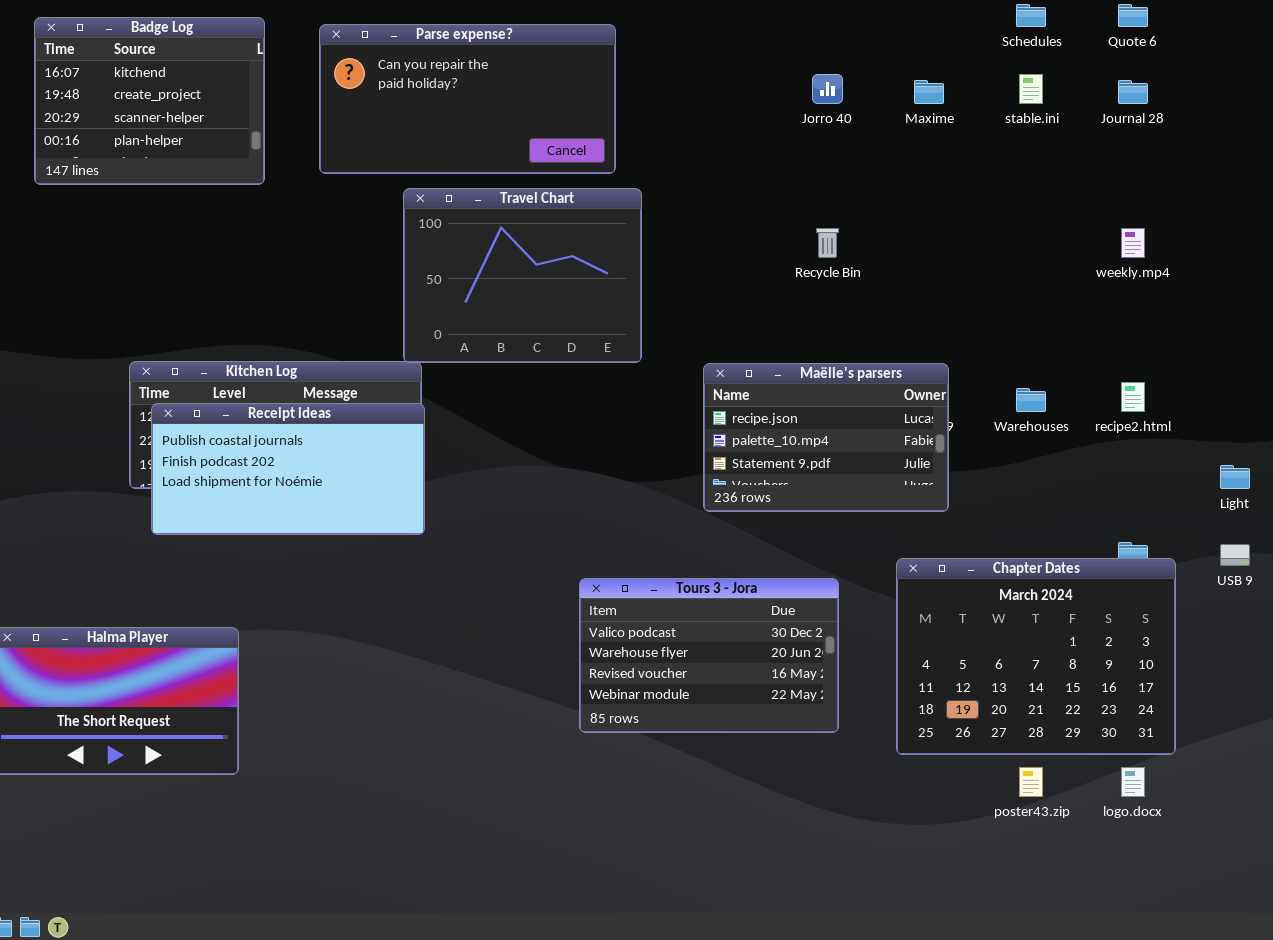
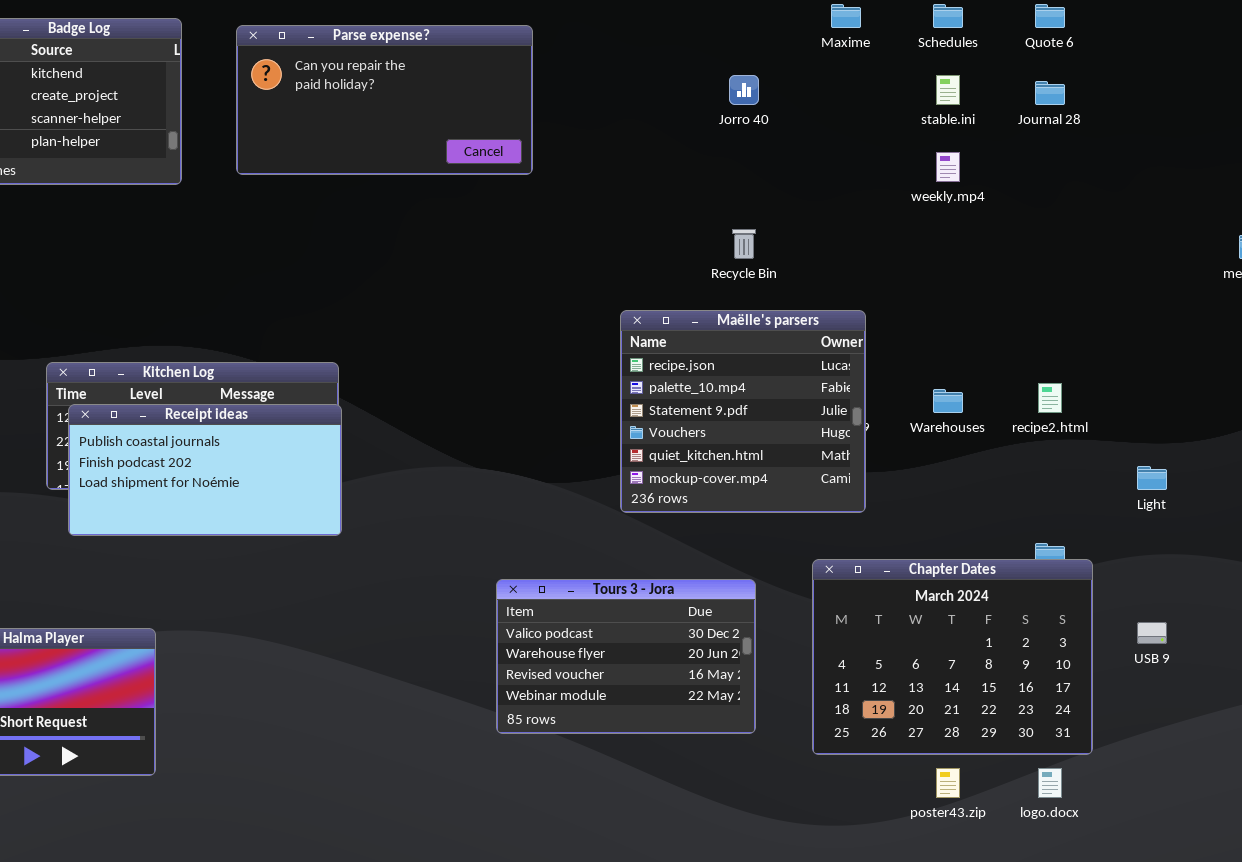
Maxime: [914,80,944,104] -> [831,4,861,28], moved
Travel Chart: [403,188,642,363] -> none, closed
weekly.mp4: [1121,228,1145,258] -> [936,152,960,182], moved
Maëlle's parsers: [703,363,949,512] -> [620,310,866,513], resized
USB 9: [1220,544,1250,566] -> [1137,622,1167,644], moved

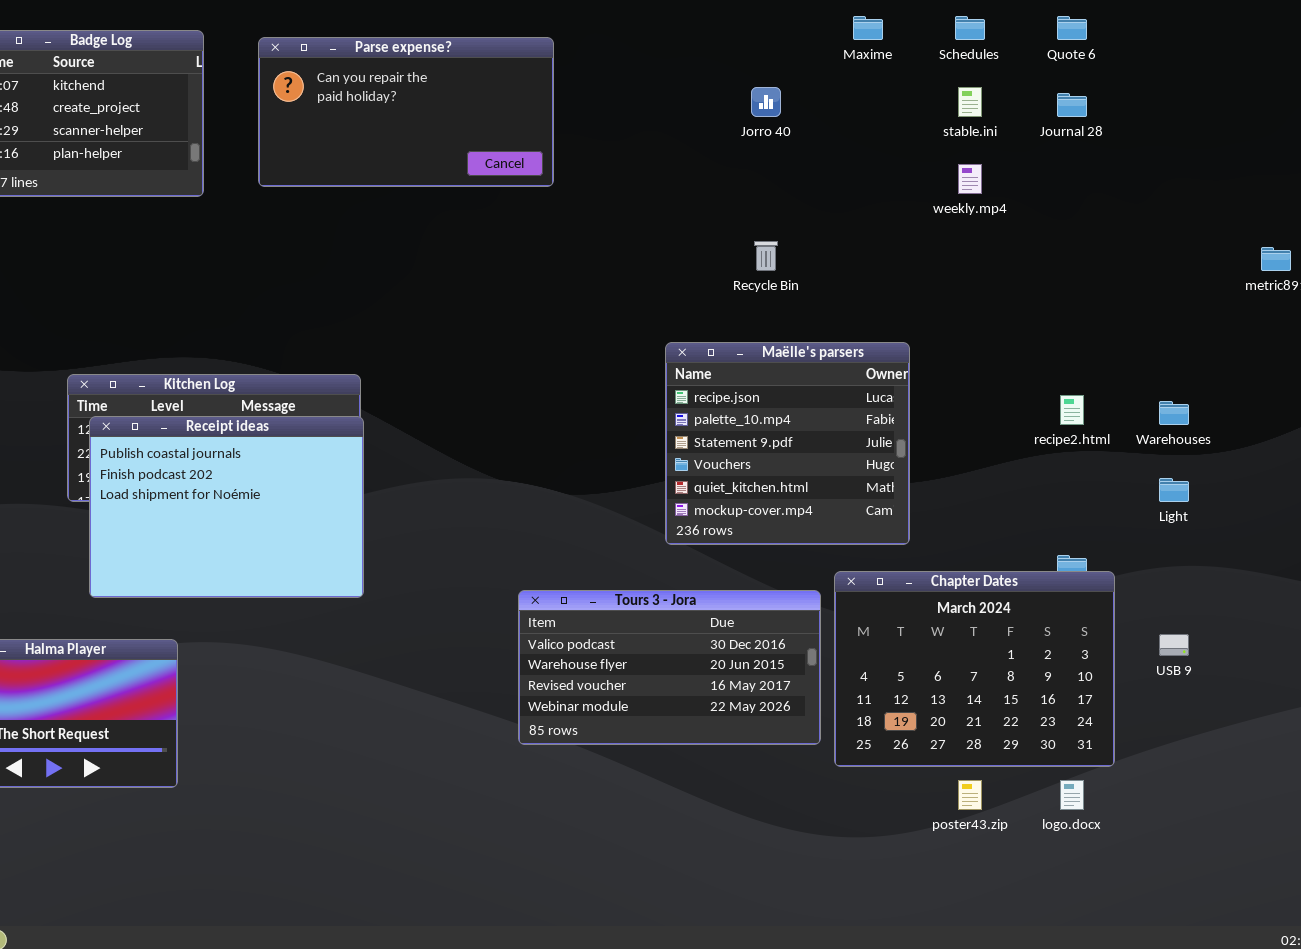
Maëlle's parsers: [620,310,866,513] -> [665,342,910,545], moved
Warehouses: [933,389,963,413] -> [1159,401,1189,425], moved
Receipt ideas: [68,404,342,536] -> [89,416,364,598], resized
Tours 3 - Jora: [496,579,756,734] -> [518,590,821,745], resized

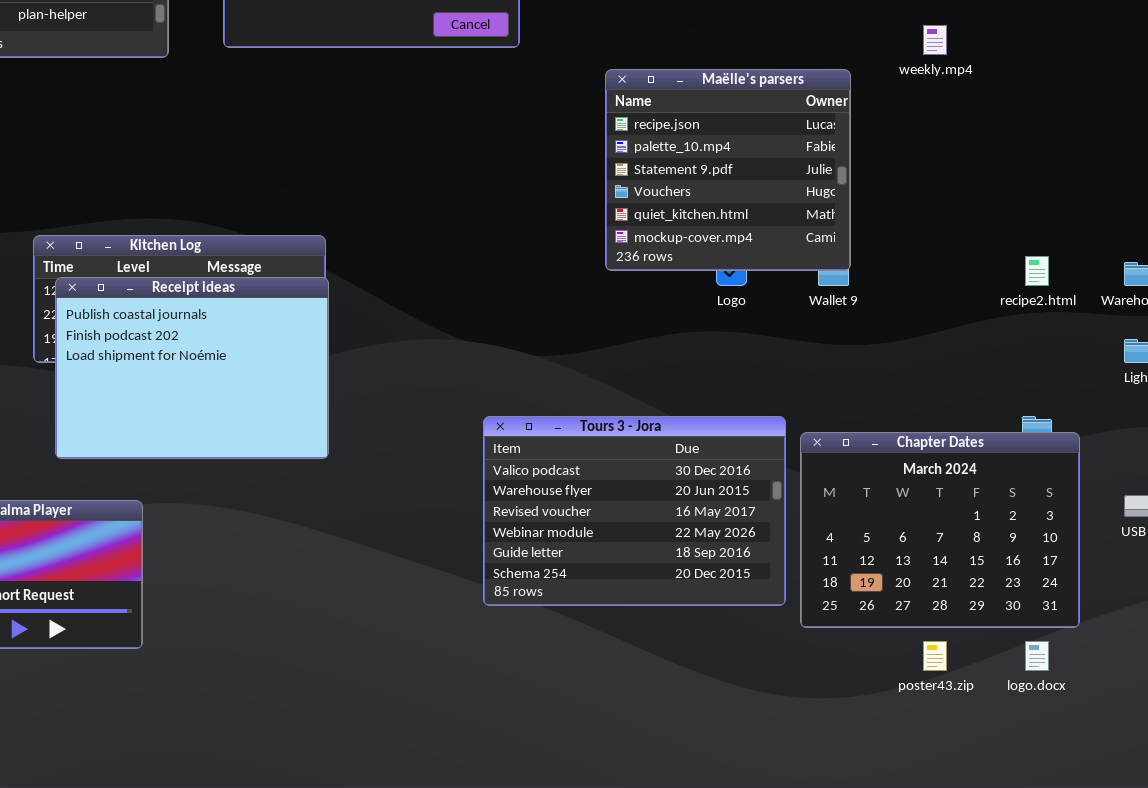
Maëlle's parsers: [665,342,910,545] -> [605,69,851,271], moved
Tours 3 - Jora: [518,590,821,745] -> [483,416,786,606], resized

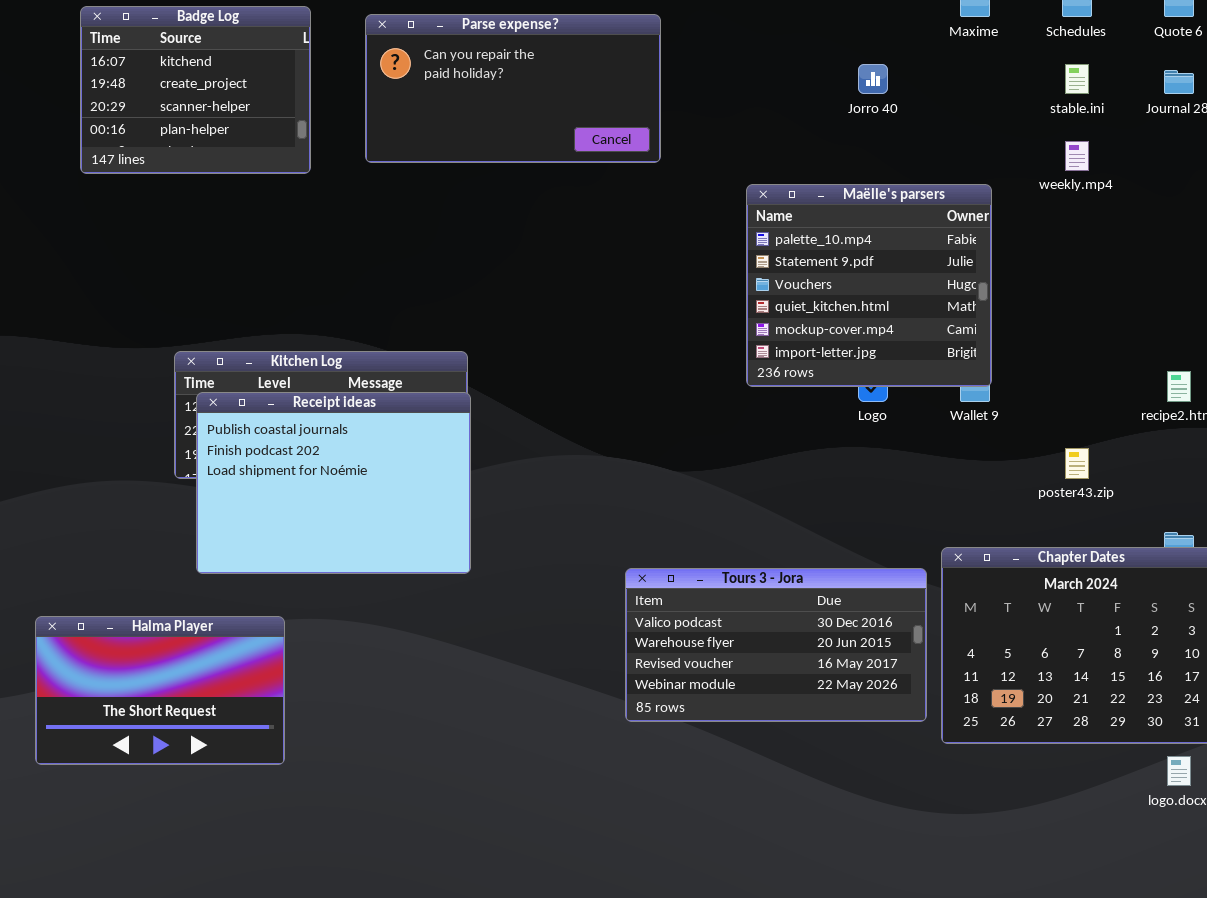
Maëlle's parsers: [605,69,851,271] -> [746,184,992,387], scrolled down 1 row
Tours 3 - Jora: [483,416,786,606] -> [625,568,927,722], resized
poster43.zip: [923,641,947,671] -> [1065,448,1089,479], moved

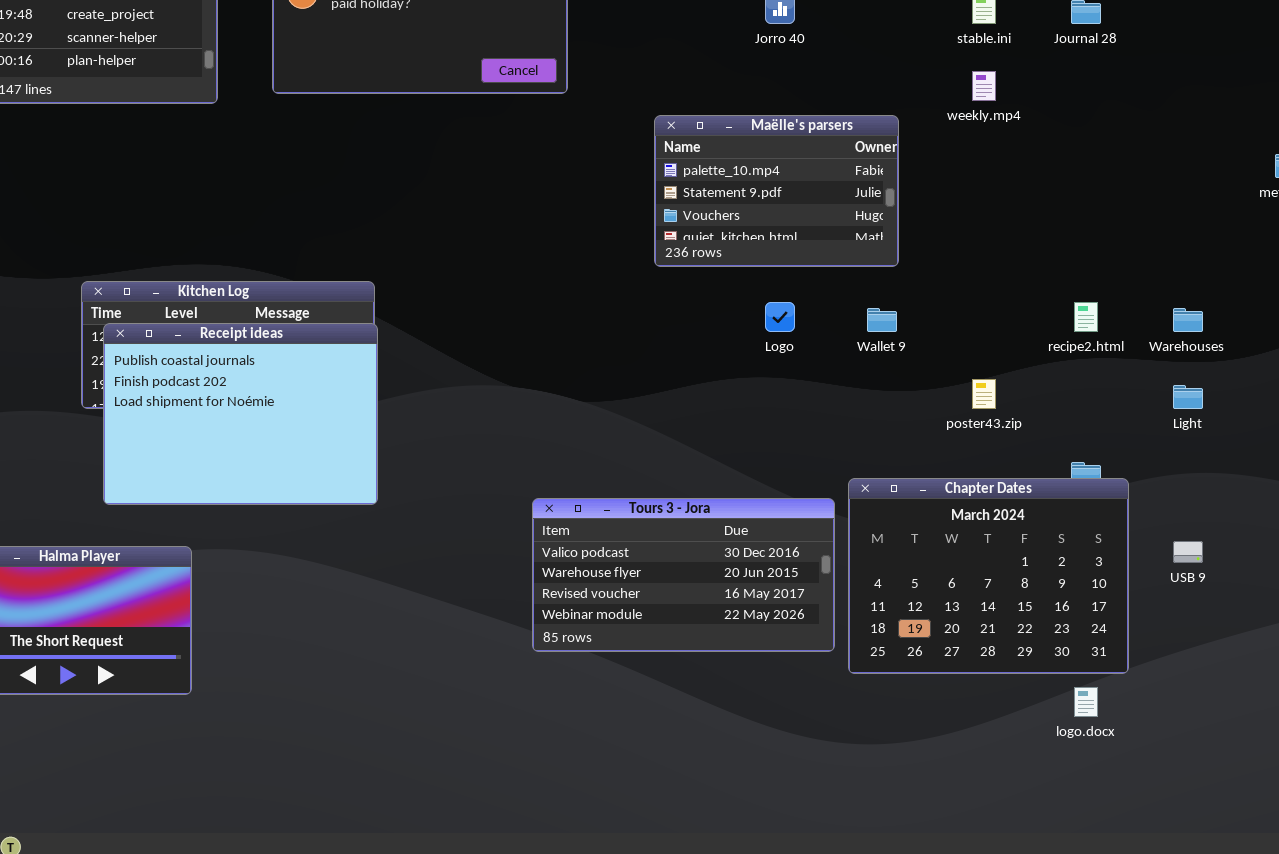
Maëlle's parsers: [746,184,992,387] -> [654,115,899,267], resized

